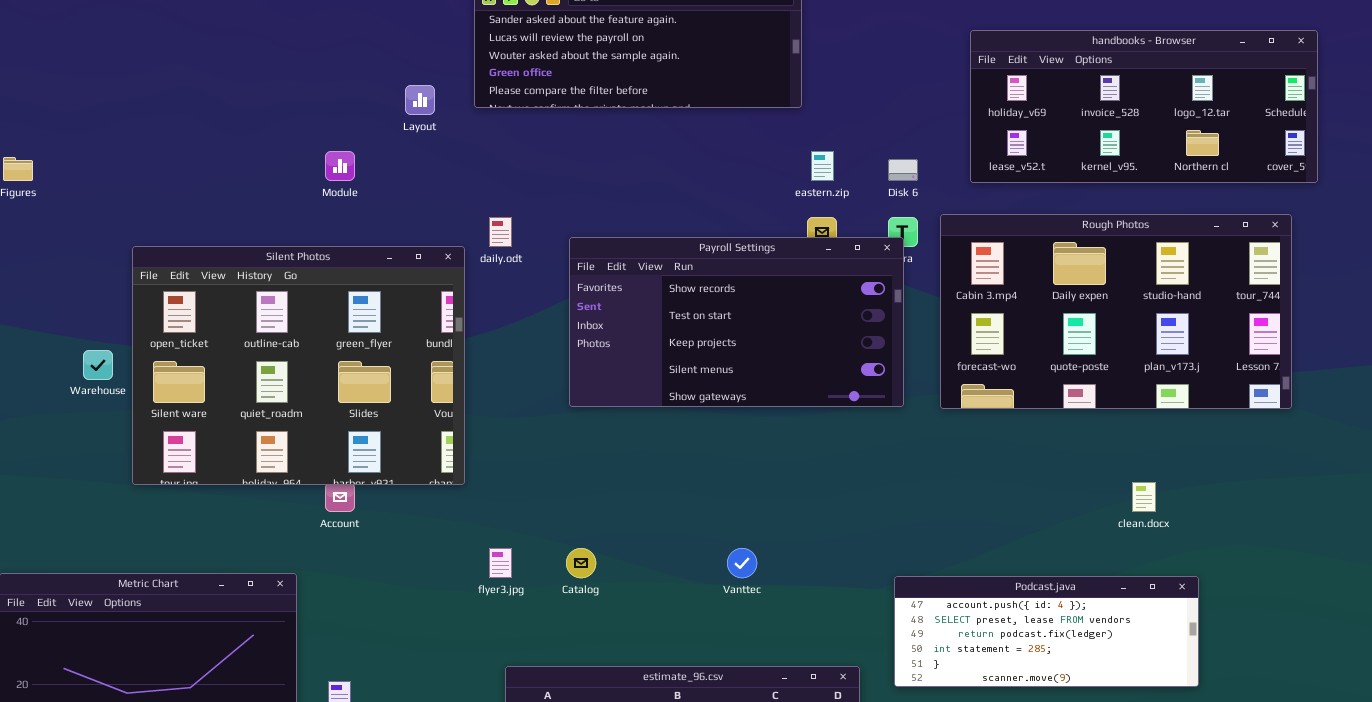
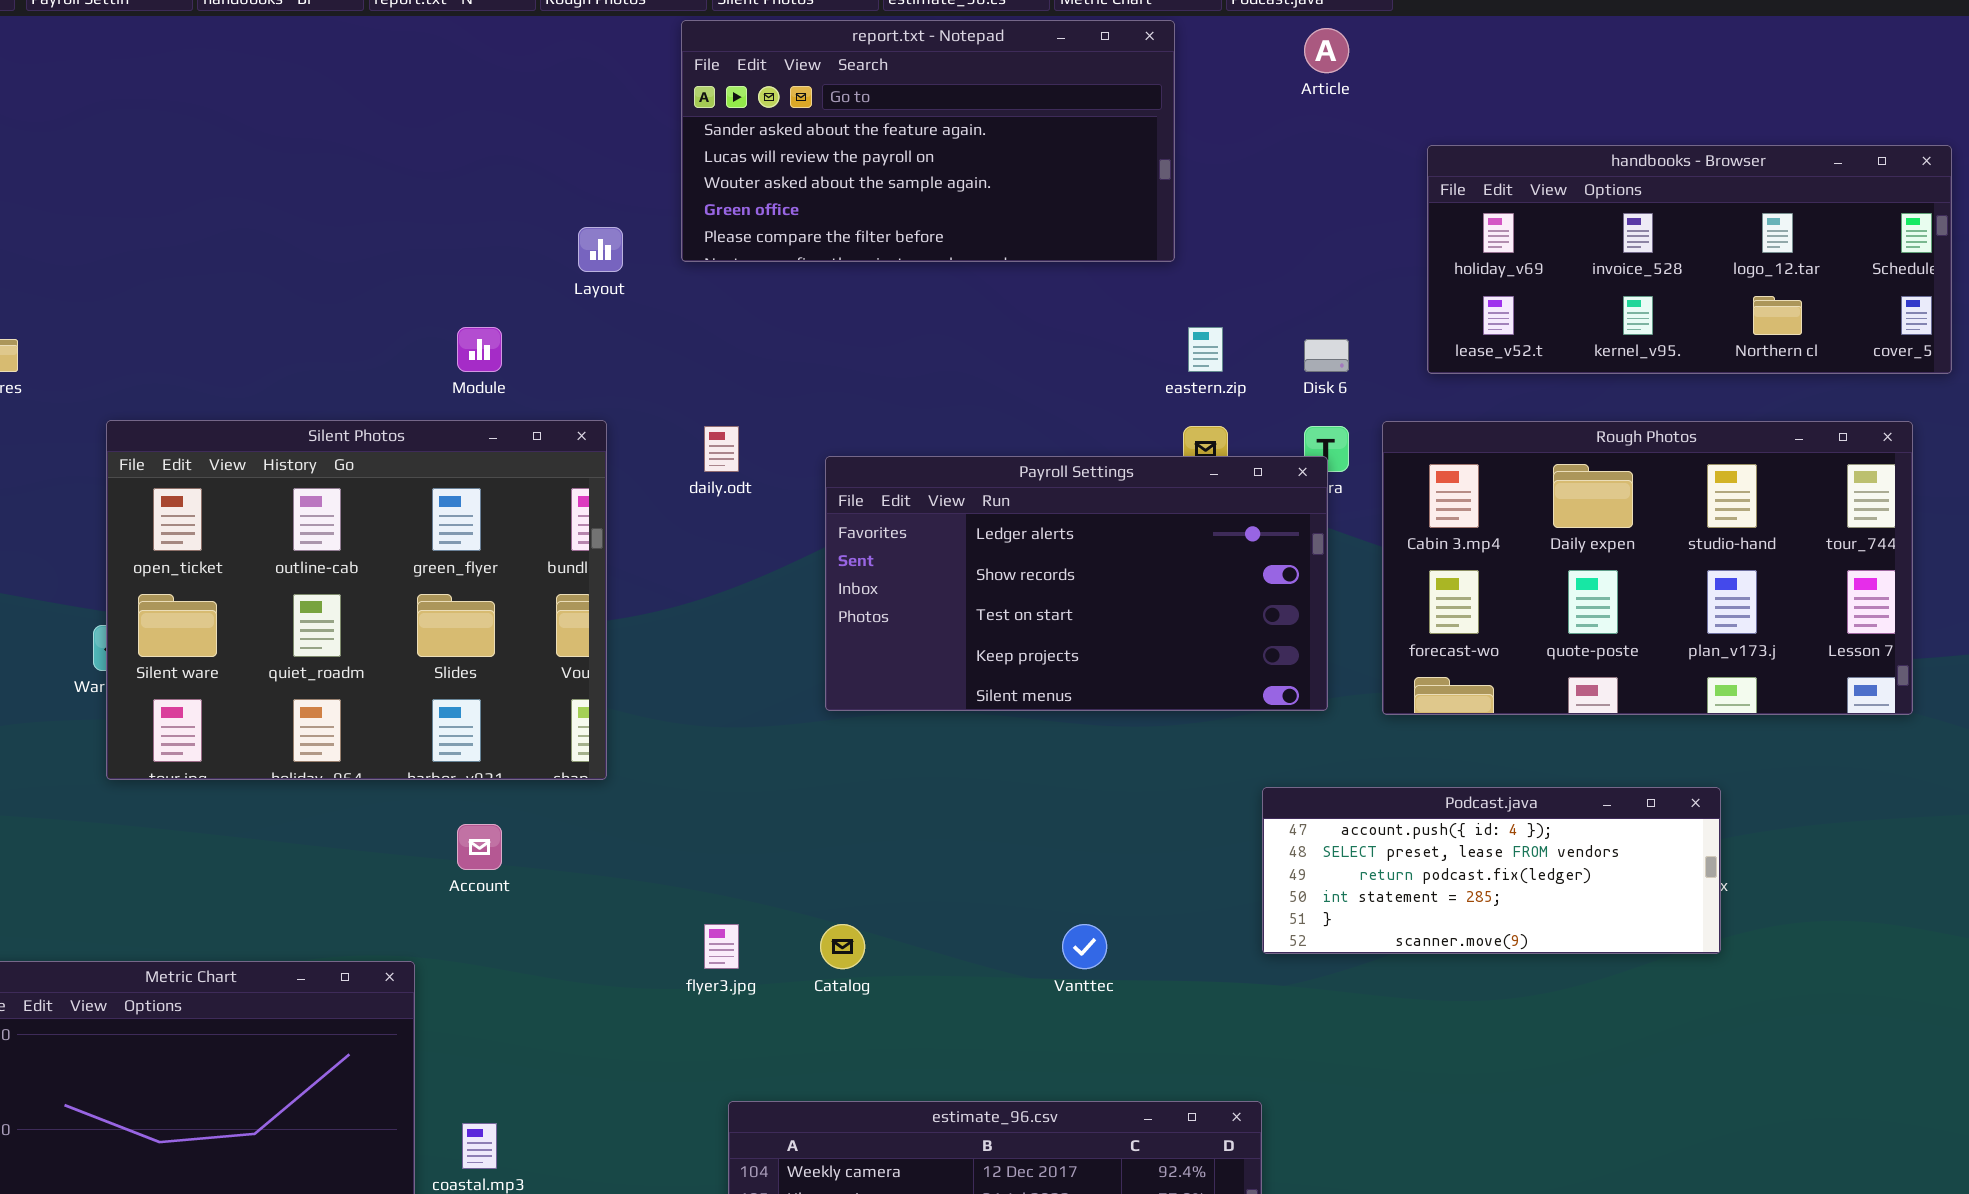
Payroll Settings: [569,237,904,407] -> [825,456,1328,711], scrolled up 1 row
Silent Photos: [132,246,465,485] -> [106,420,607,780], moved
Podcast.java: [894,576,1199,687] -> [1262,787,1721,954], moved

